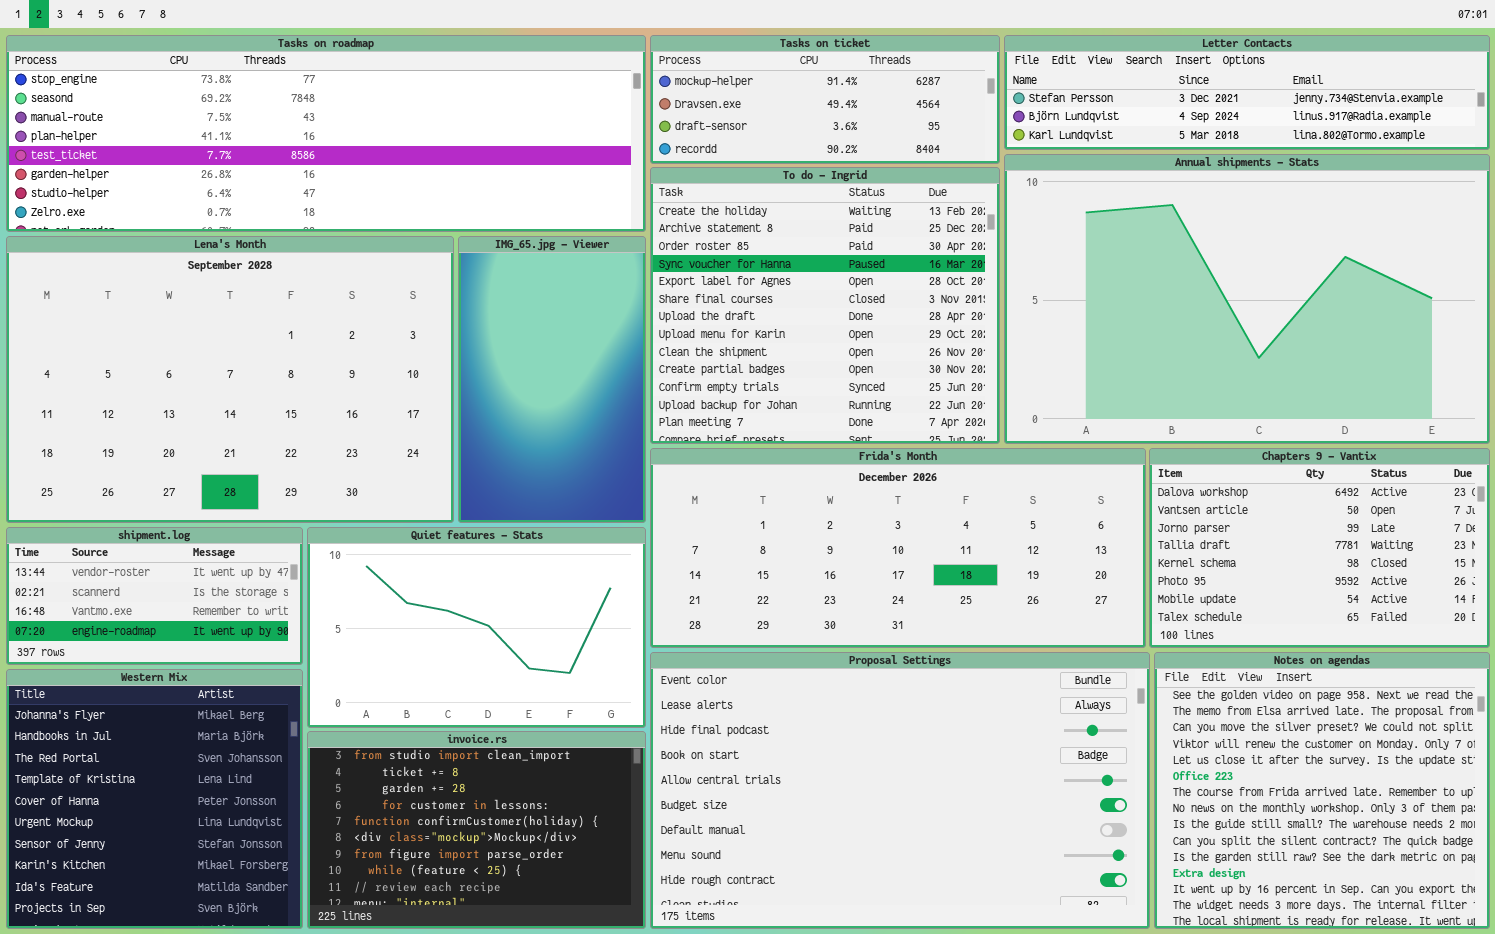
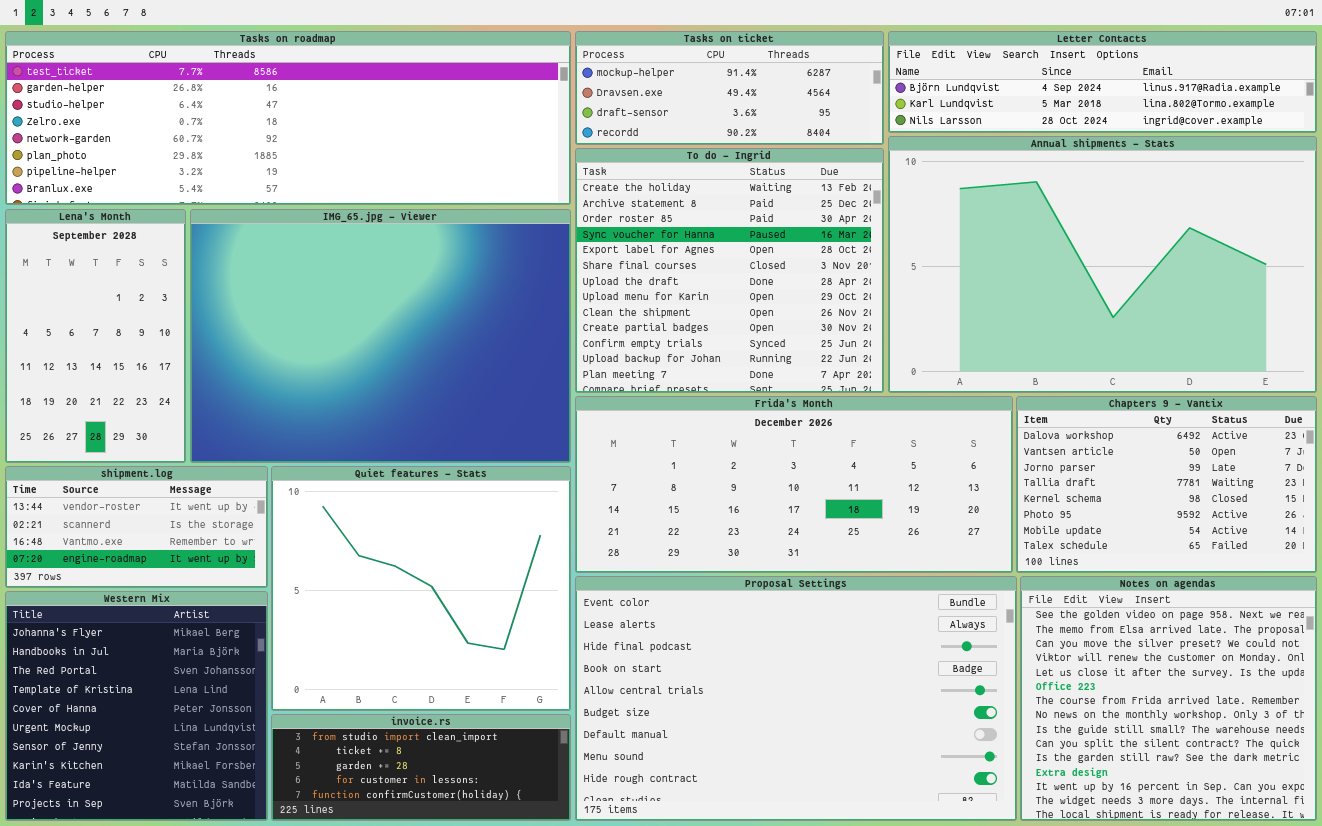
Tasks on roadmap: [6,35,646,232] -> [5,31,571,205], scrolled down 4 rows
Letter Contacts: [1004,35,1490,150] -> [888,31,1317,133], scrolled down 1 row
Lena's Month: [6,236,454,523] -> [5,209,186,463], resized
IMG_65.jpg - Viewer: [458,236,646,523] -> [190,209,571,463], resized
Quiet features - Stats: [307,527,646,728] -> [271,466,571,711], resized
invoice.rs: [307,731,646,929] -> [271,714,571,821], resized

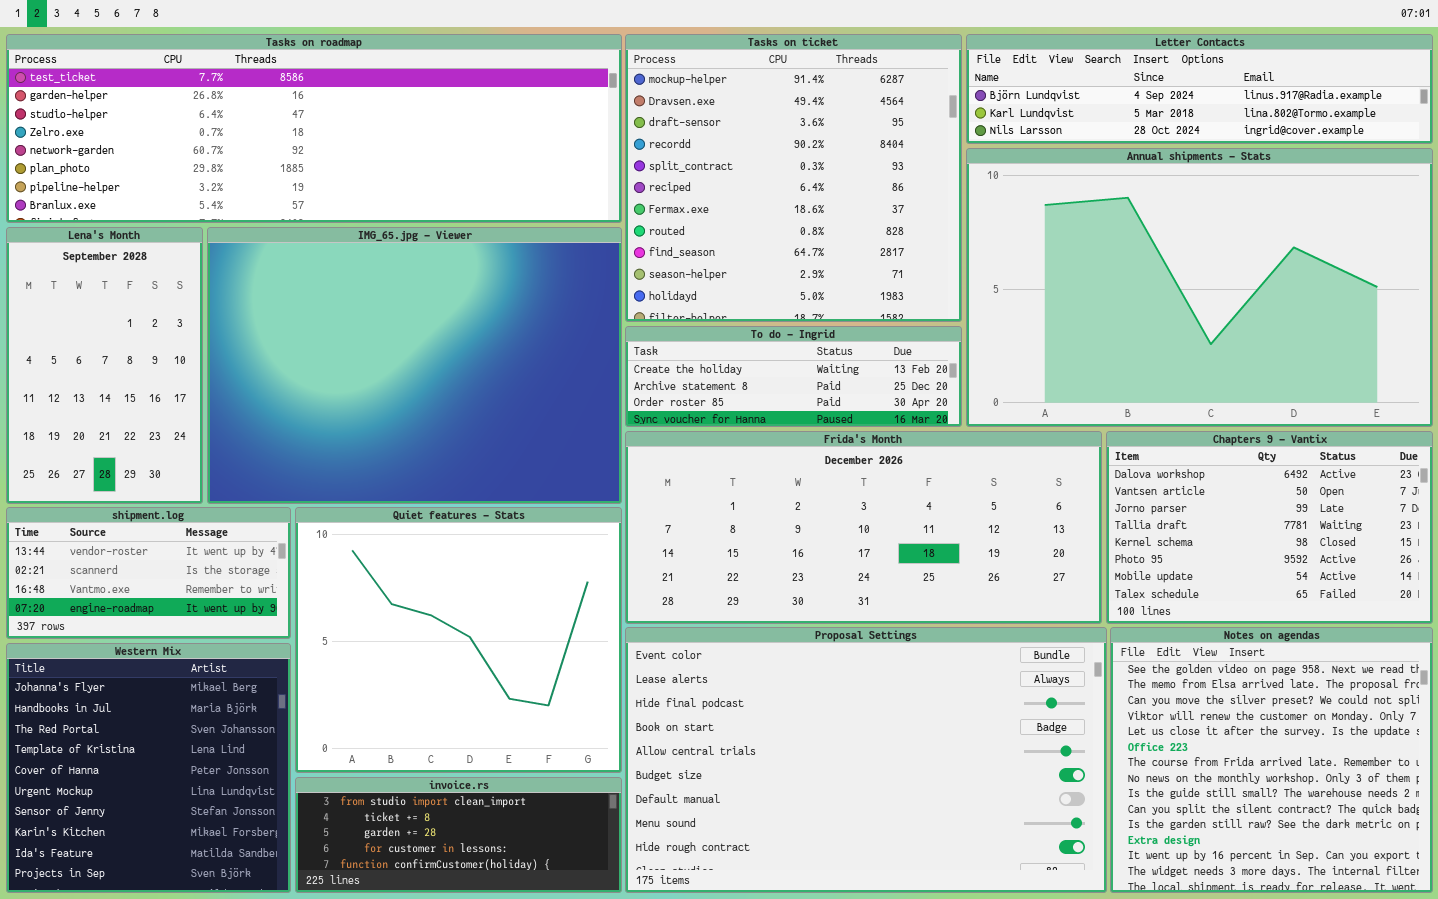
Tasks on ticket: [575,31,884,145] -> [625,34,962,322], resized
To do - Ingrid: [575,148,884,393] -> [625,326,962,427], resized

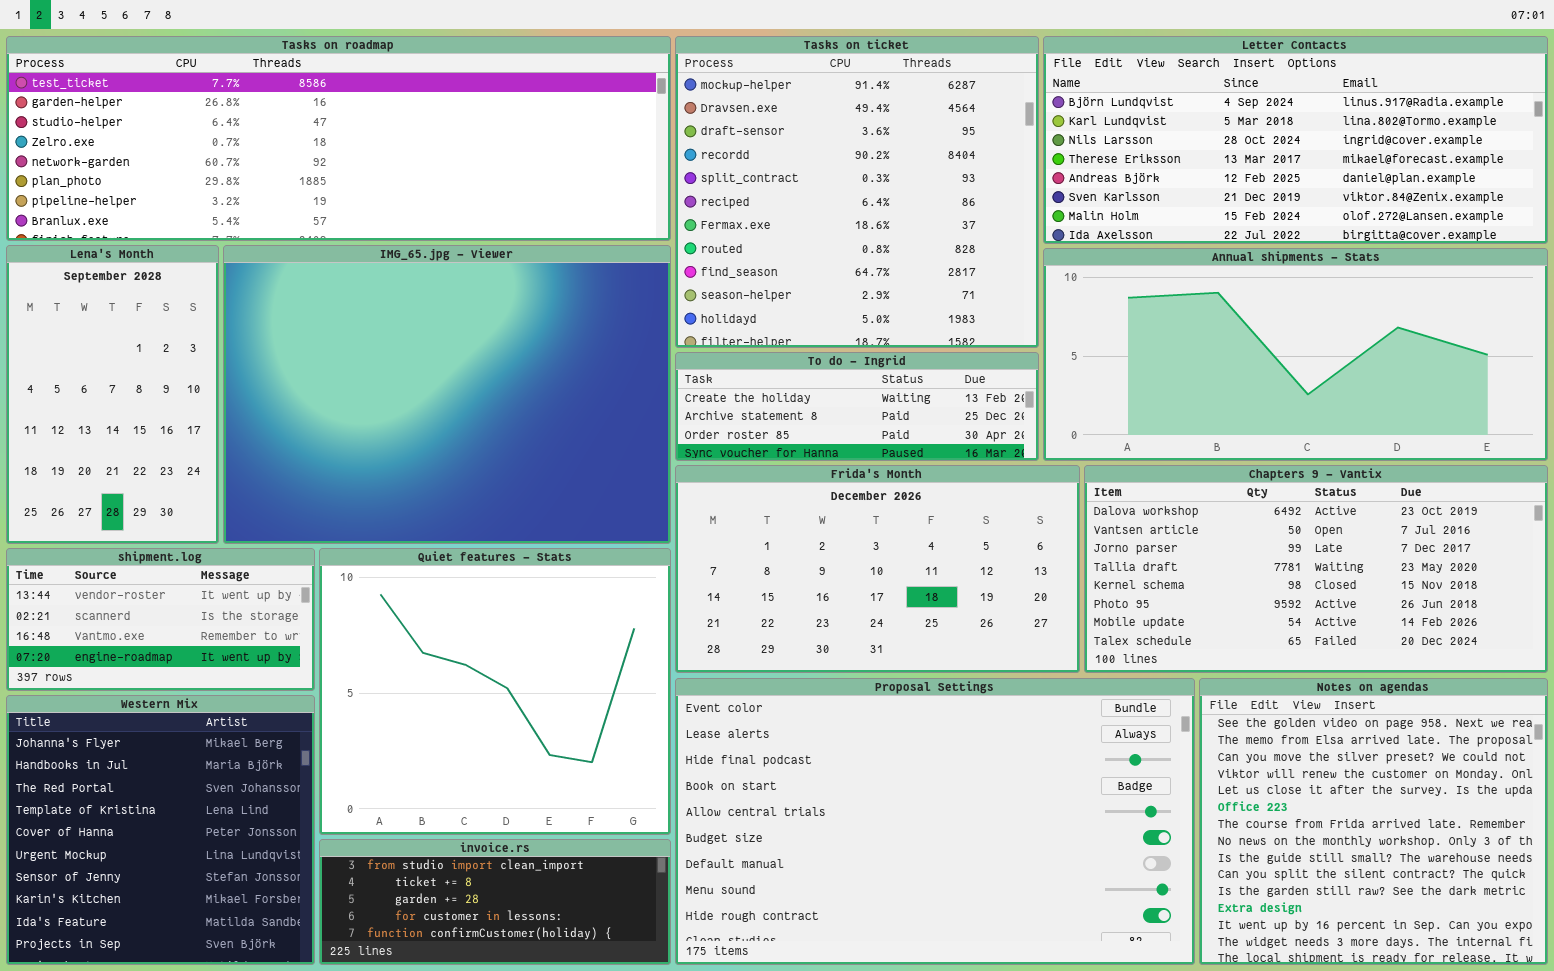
Letter Contacts: [966,34,1433,144] -> [1043,36,1548,244], resized
Annual shipments - Stats: [966,148,1433,427] -> [1043,248,1548,461], resized
Frida's Month: [625,431,1102,624] -> [675,465,1080,673], resized
Chapters 9 - Vantix: [1106,431,1433,624] -> [1084,465,1548,673], resized

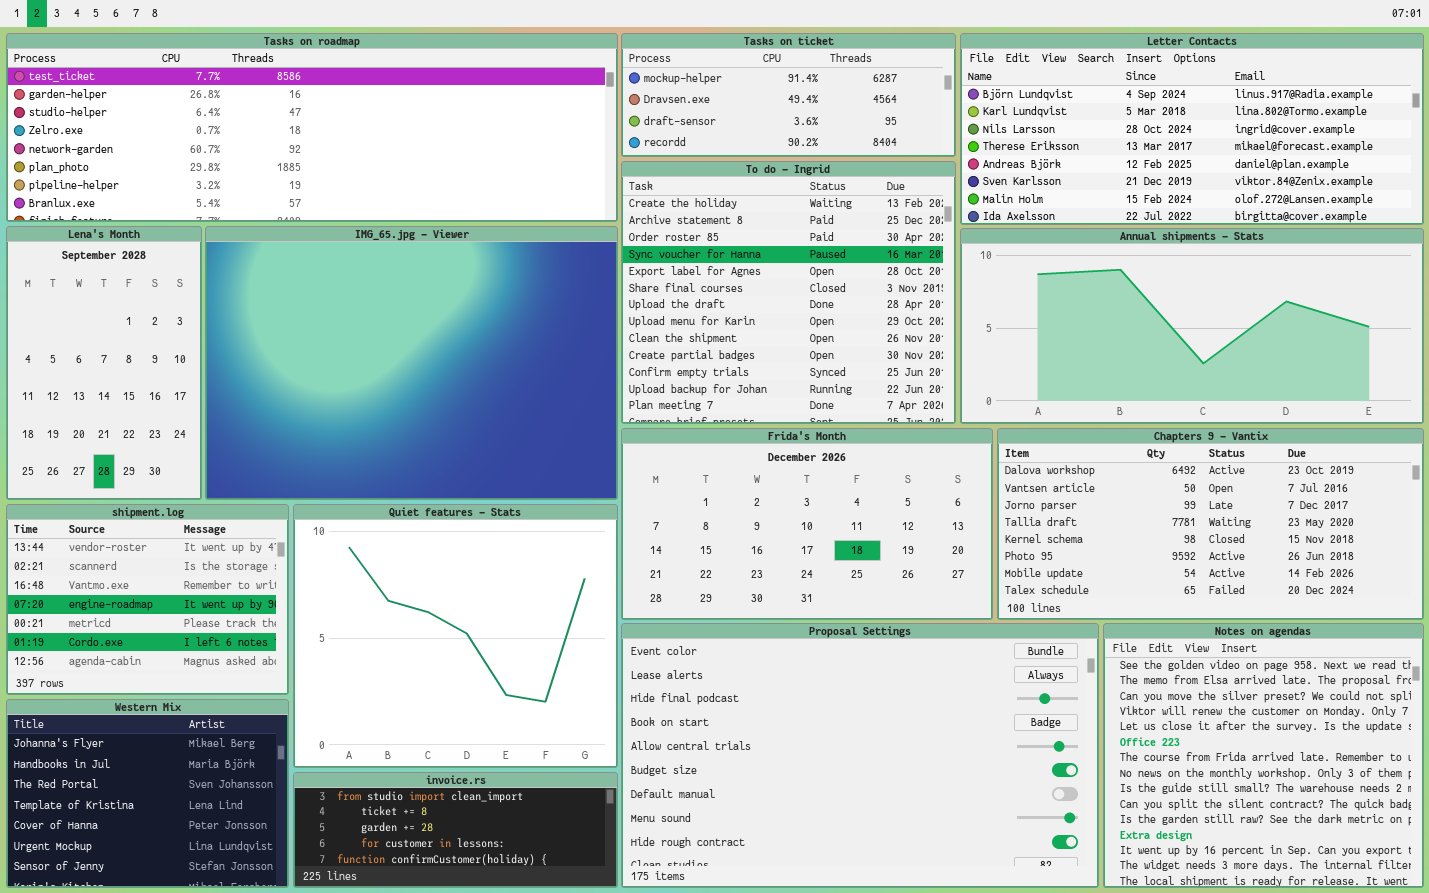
Tasks on ticket: [675,36,1039,348] -> [621,33,956,157], resized
To do - Ingrid: [675,352,1039,461] -> [621,161,956,424], resized
shipment.log: [6,548,315,691] -> [6,504,289,695], resized
Western Mix: [6,695,315,965] -> [6,699,289,888], resized

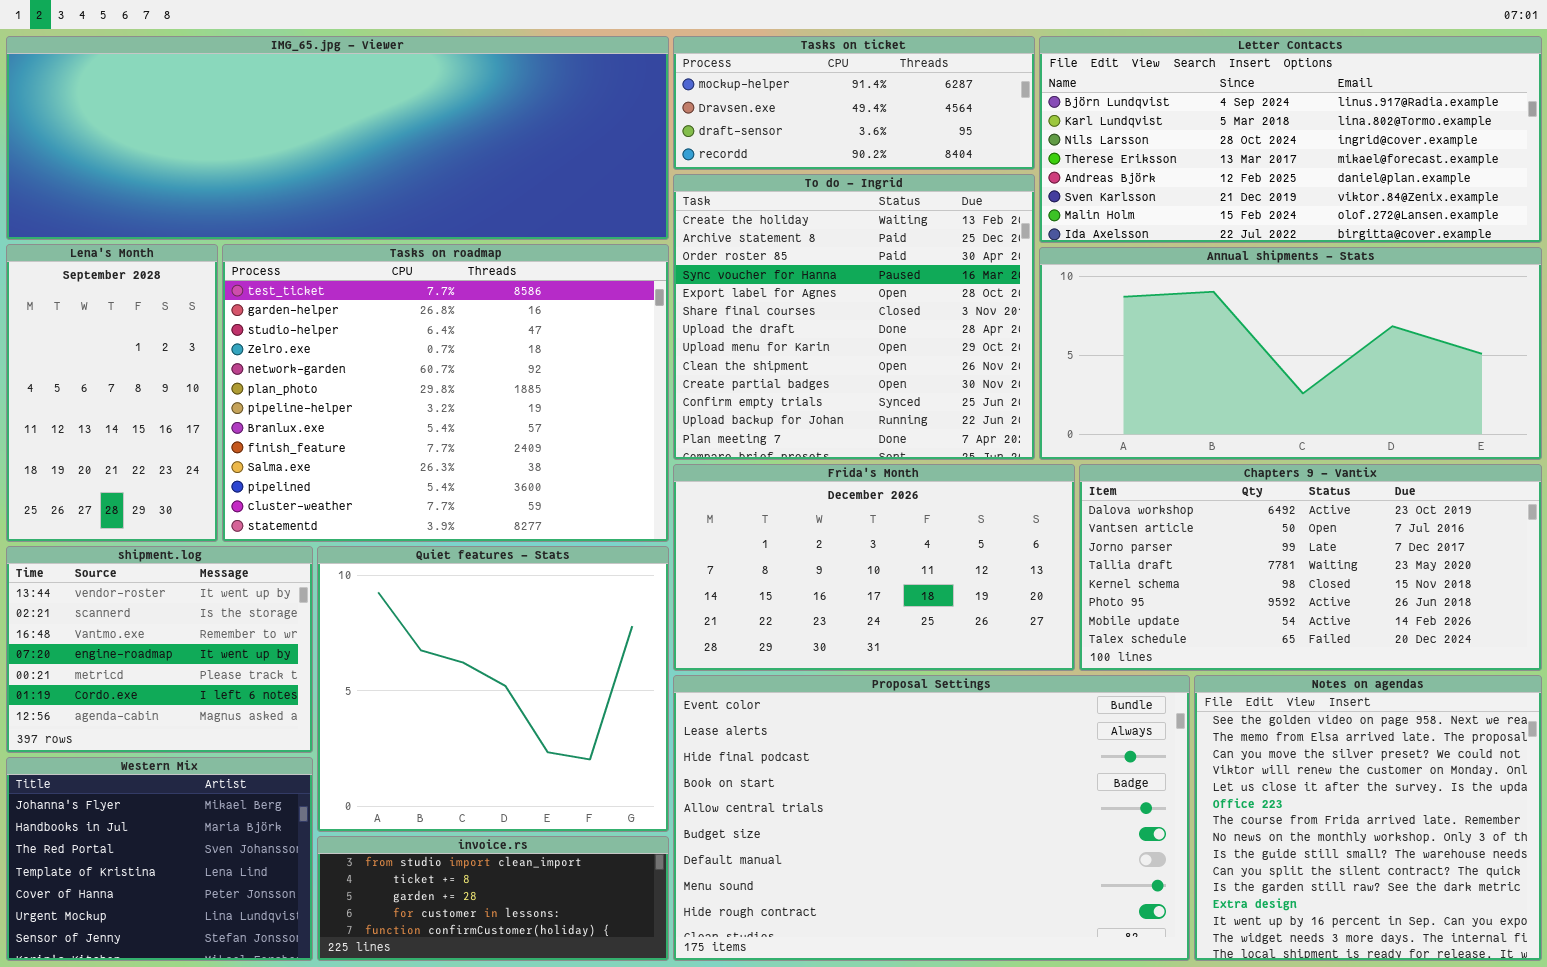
Tasks on roadmap: [6,33,618,222] -> [222,244,669,542], moved, resized
IMG_65.jpg - Viewer: [205,226,618,500] -> [6,36,669,240], moved, resized

